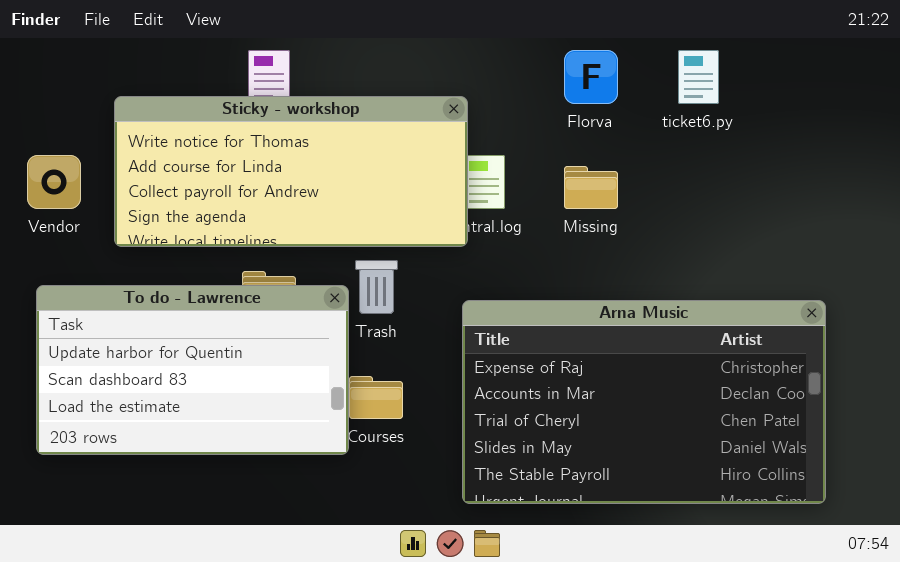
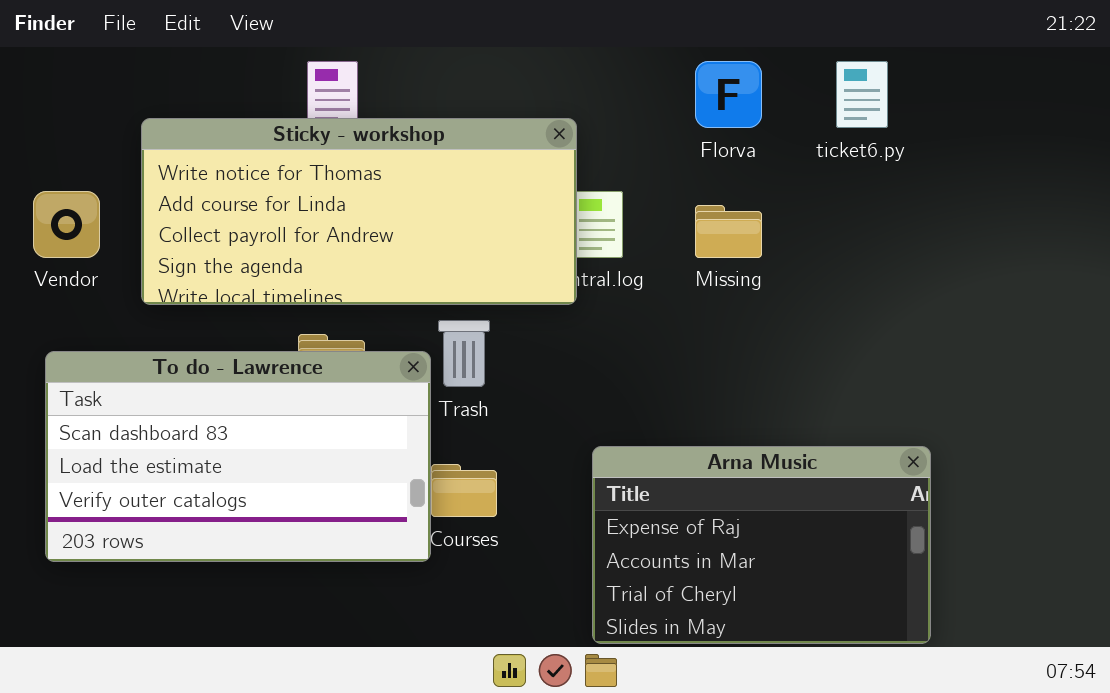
To do - Lawrence: [36,285,349,455] -> [45,351,431,562], scrolled down 1 row
Arna Music: [462,300,826,504] -> [592,446,931,644], moved, resized

